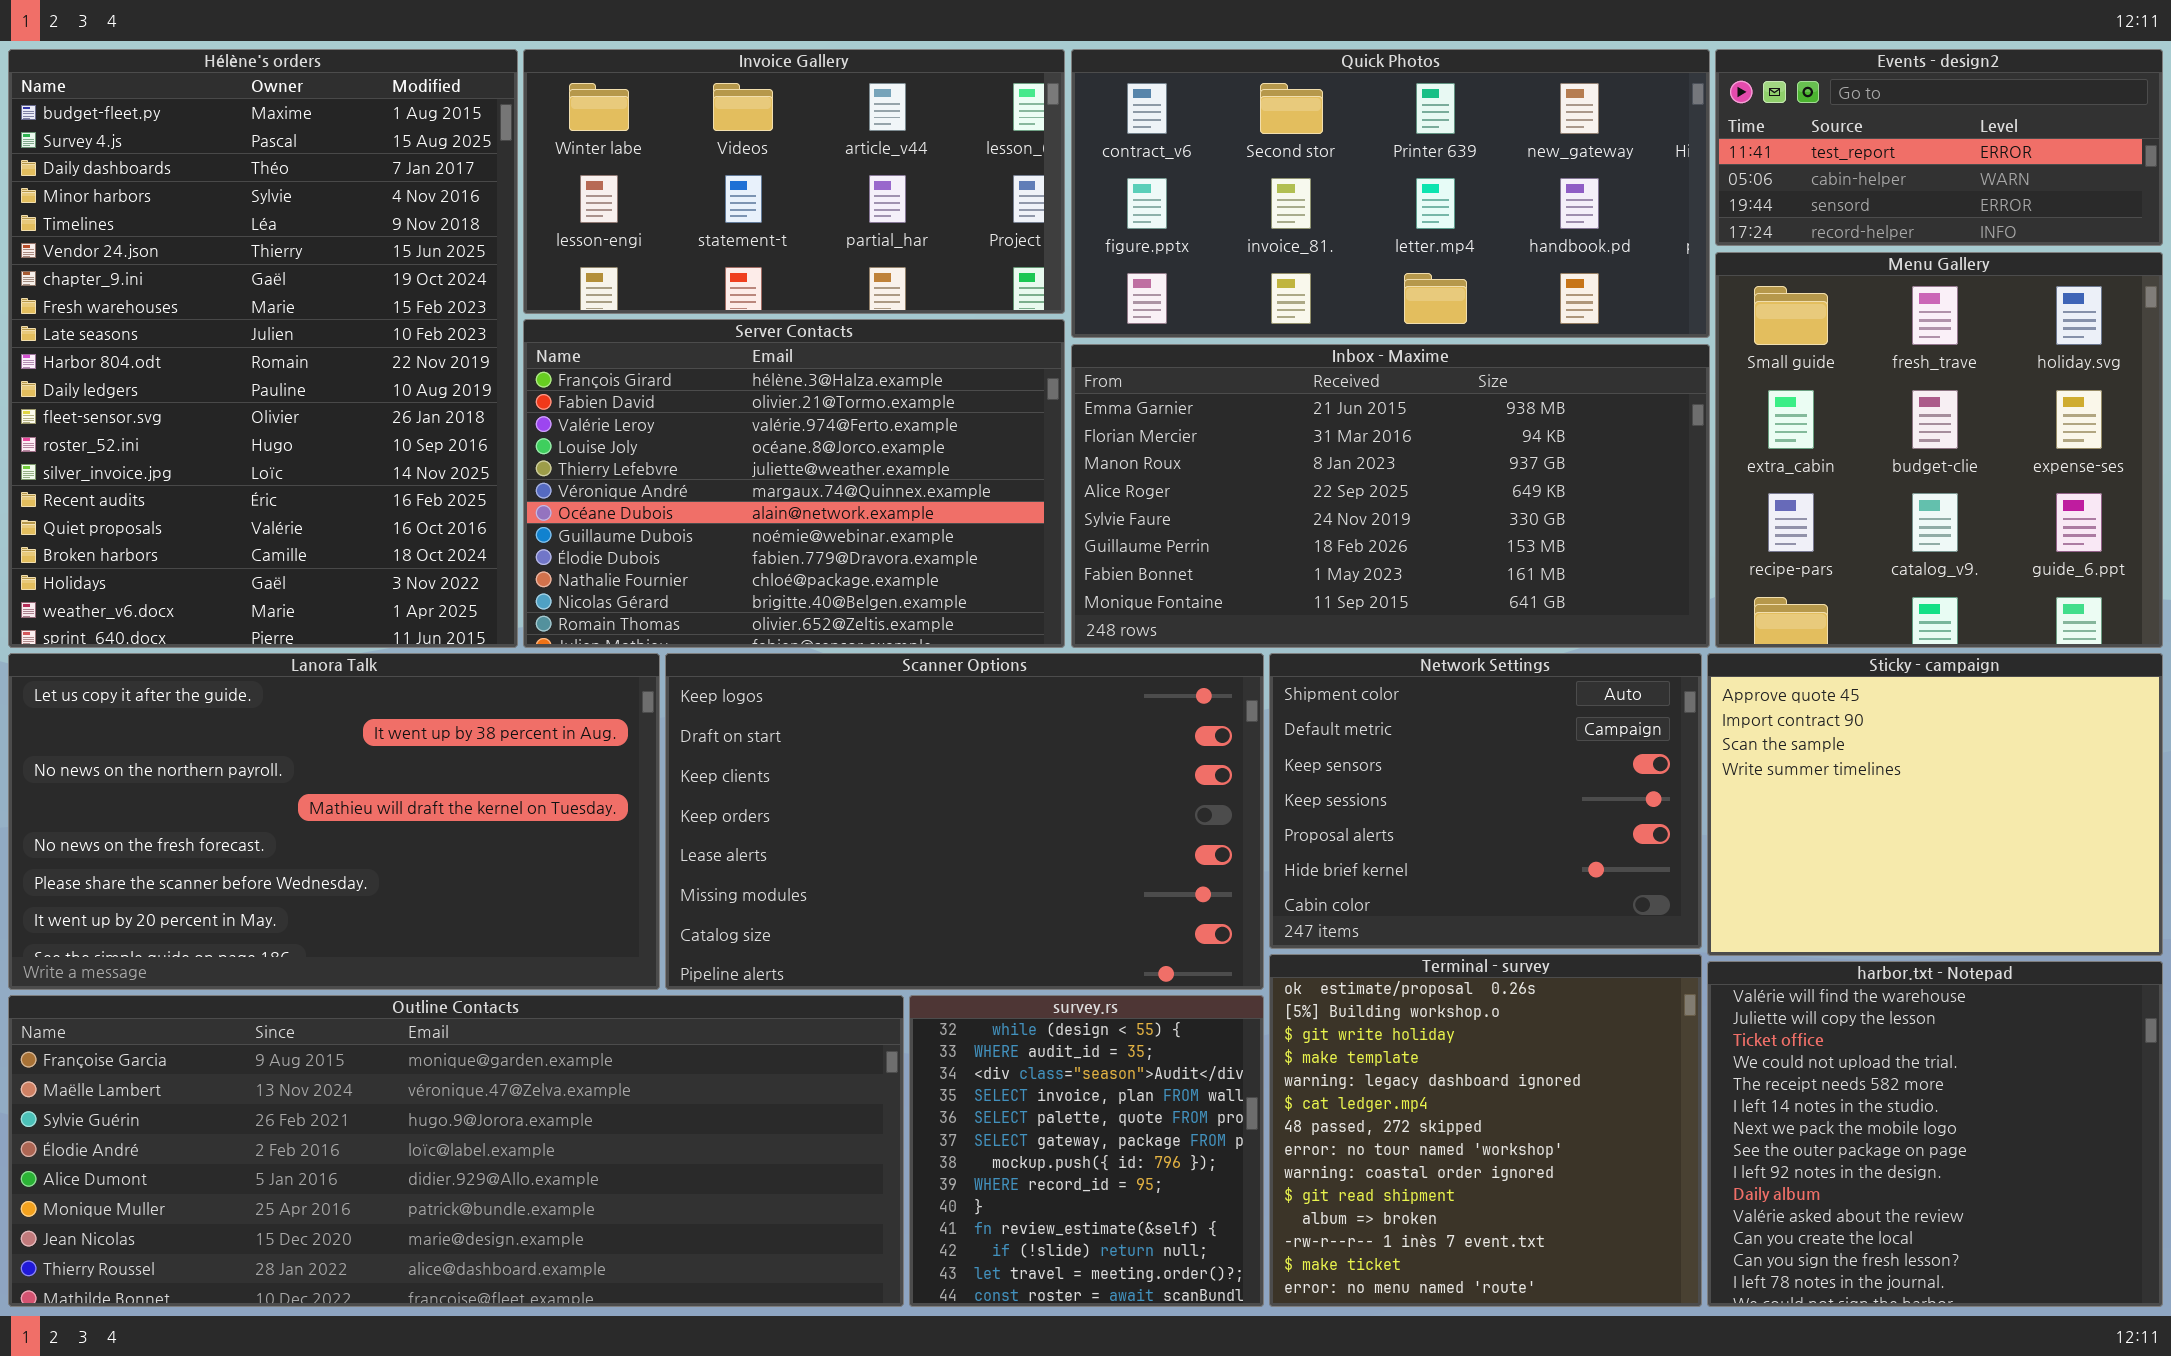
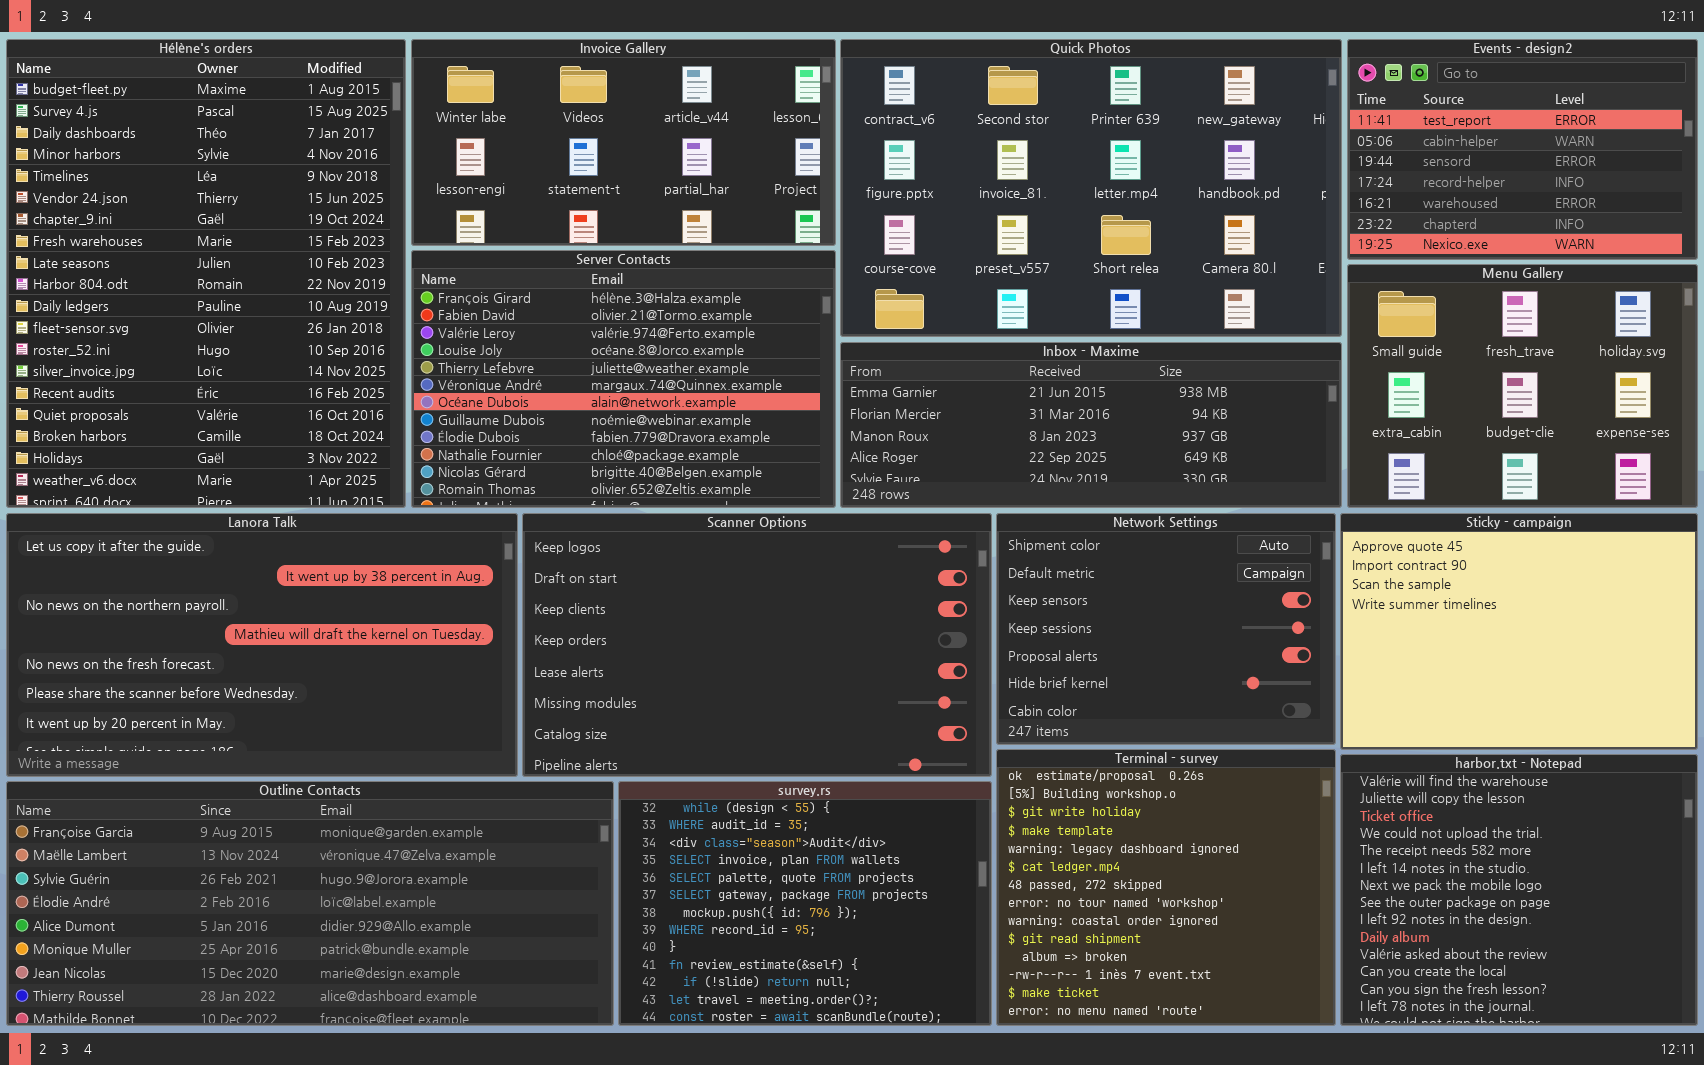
Quick Photos: [1071,49,1710,338] -> [840,39,1342,337], resized
Events - design2: [1715,49,2163,246] -> [1347,39,1698,260], resized
Menu Gallery: [1715,252,2163,648] -> [1347,264,1698,508], resized
Inbox - Maxime: [1071,344,1710,648] -> [840,342,1342,508], resized
Outline Contacts: [8,995,904,1307] -> [6,781,614,1026], resized
survey.rs: [909,995,1264,1307] -> [618,781,992,1026], resized

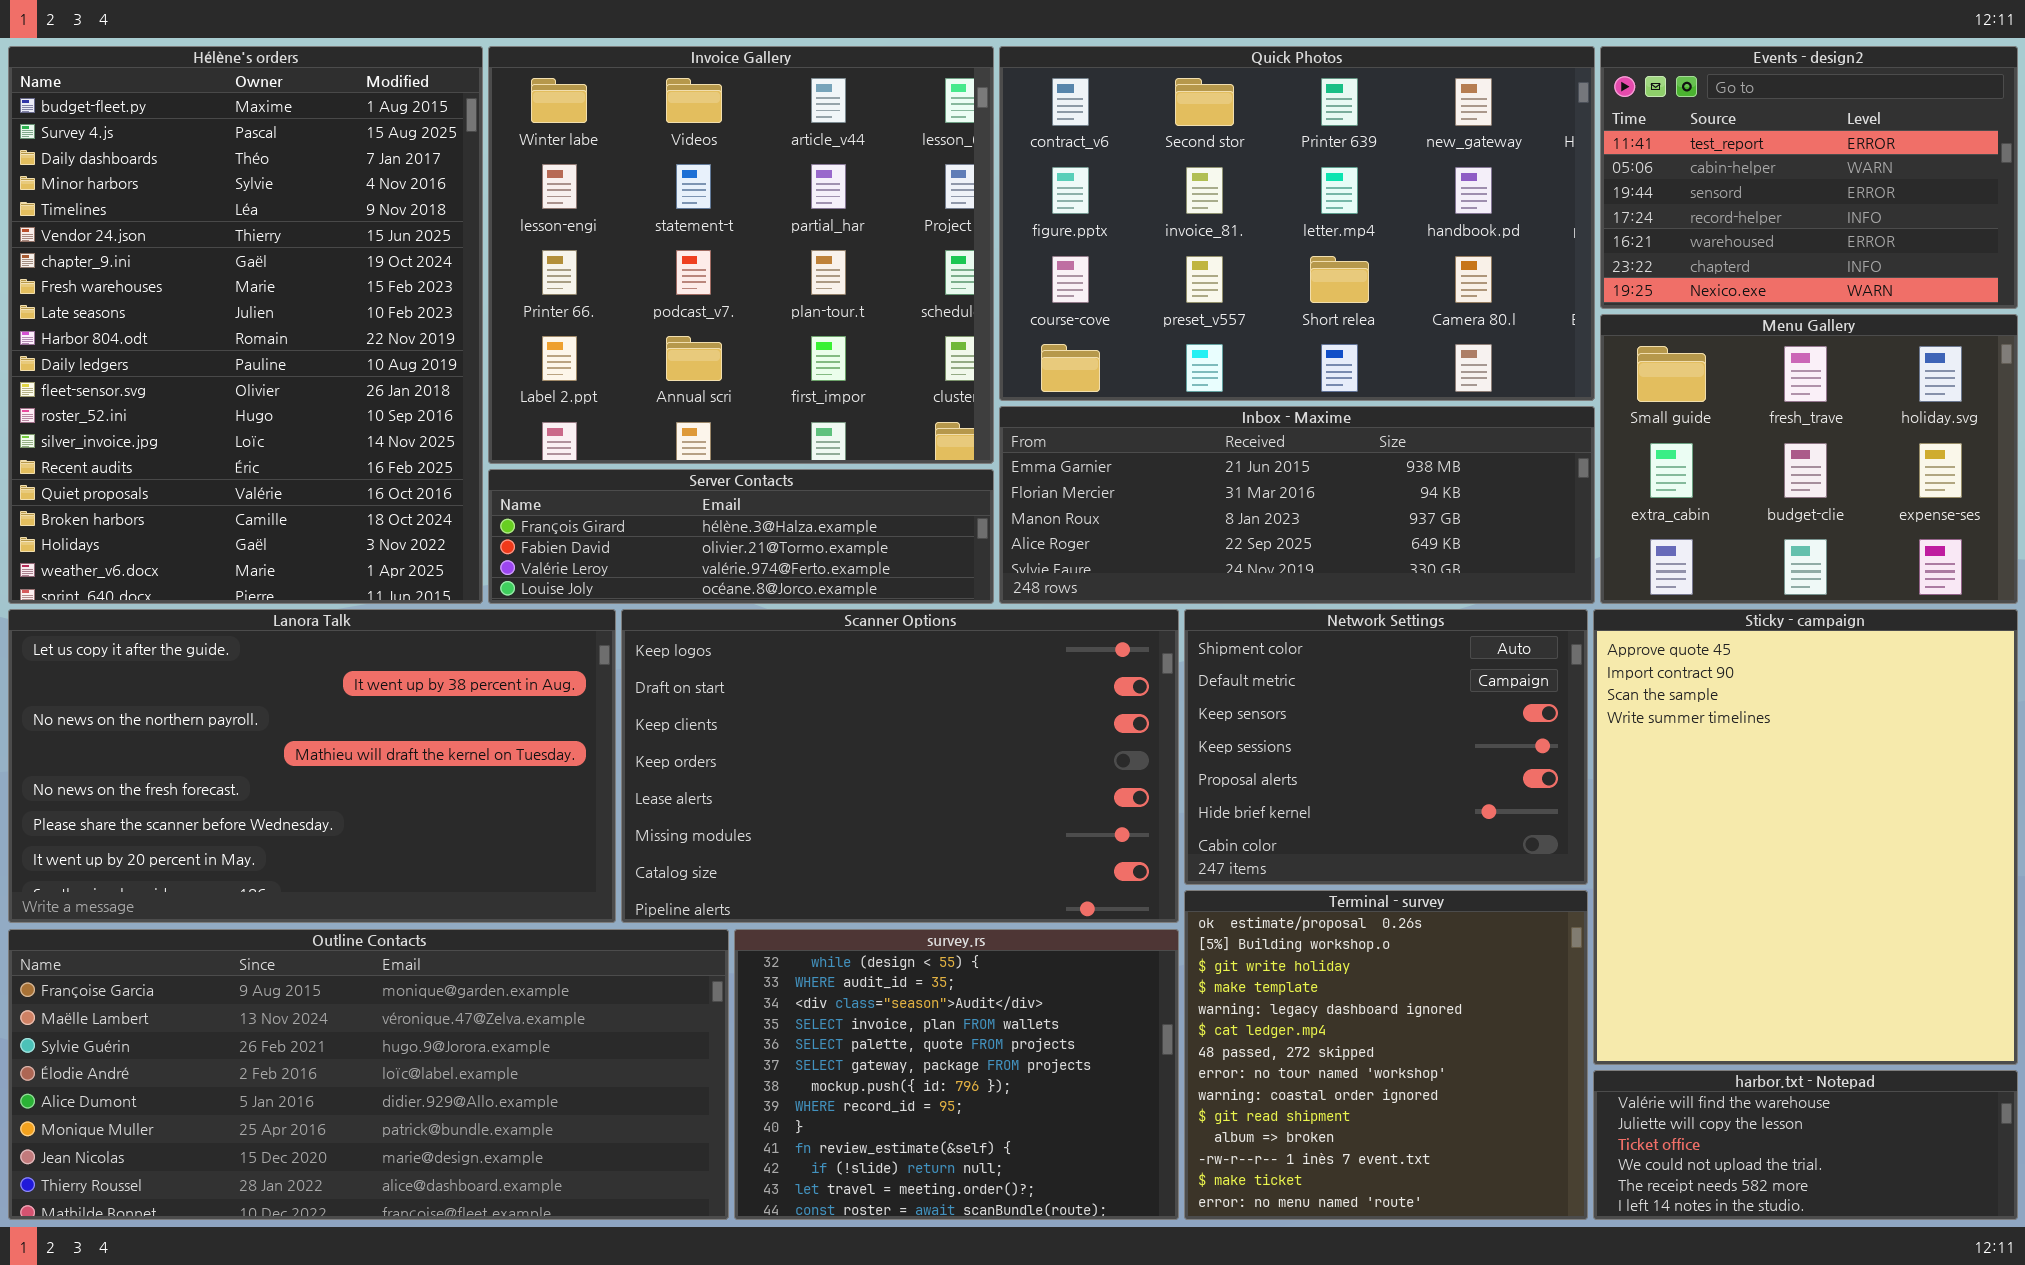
Invoice Gallery: [411,39,836,246] -> [488,46,994,464], resized
Server Contacts: [411,250,836,508] -> [488,469,994,604], resized
Sticky - campaign: [1340,513,1698,750] -> [1593,609,2018,1065], resized
harbor.txt - Notepad: [1340,754,1698,1026] -> [1593,1070,2018,1220], resized

